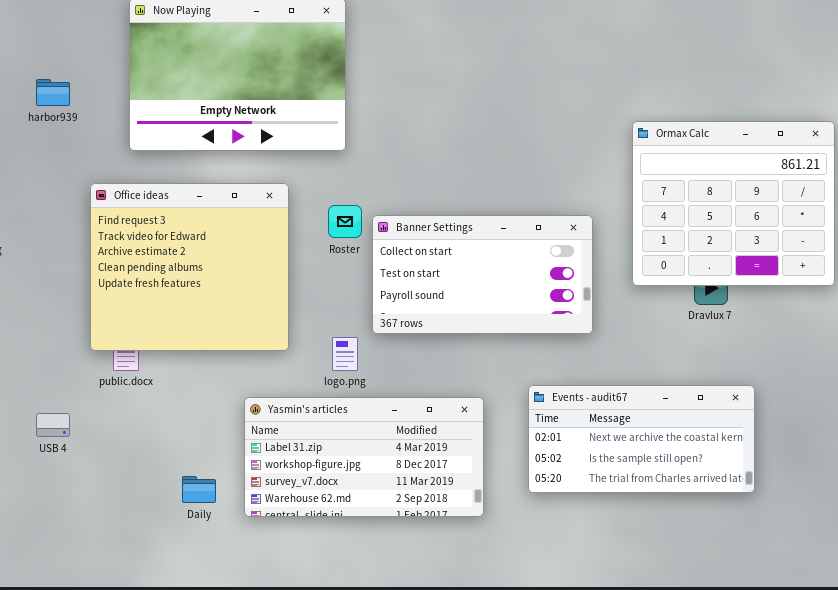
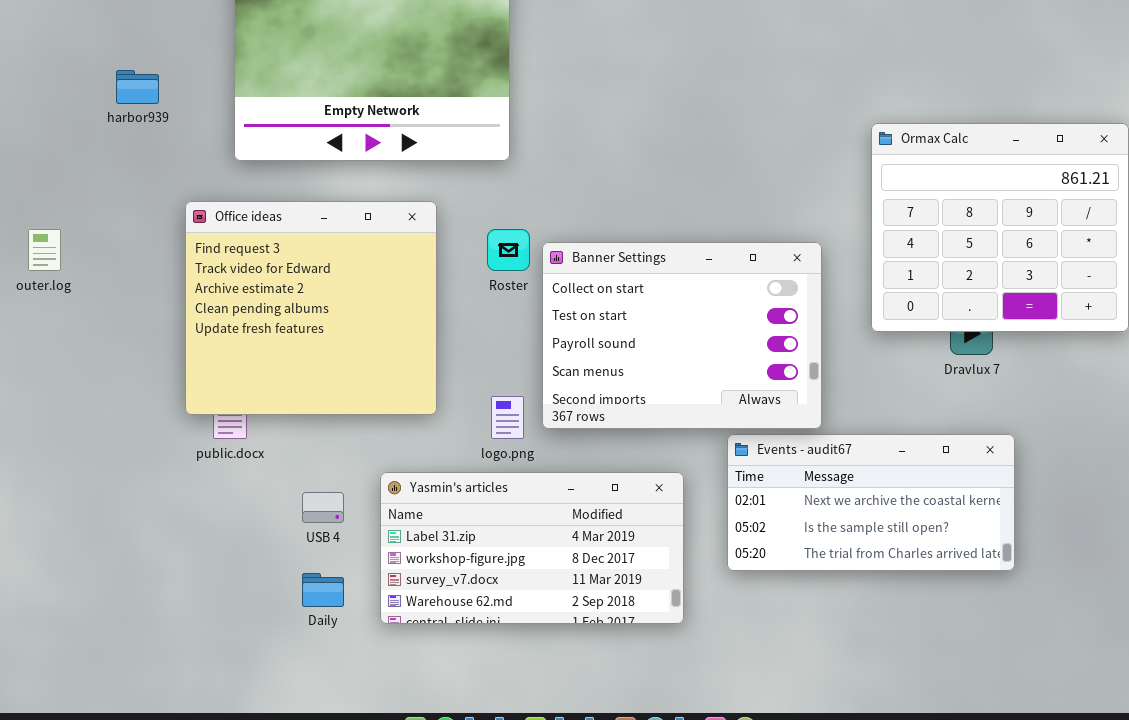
Banner Settings: [372,215,593,334] -> [542,242,822,429], resized
Events - audit67: [528,385,755,493] -> [727,434,1015,571], moved
USB 4: [36,413,70,437] -> [302,492,344,523], moved

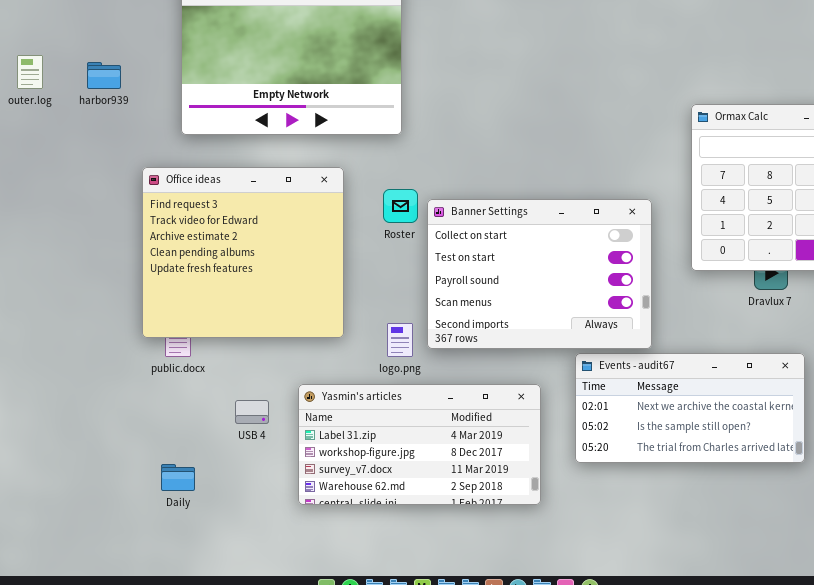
outer.log: [28,229,61,271] -> [17,55,43,89], moved
Daily: [302,573,344,607] -> [161,464,195,491], moved

